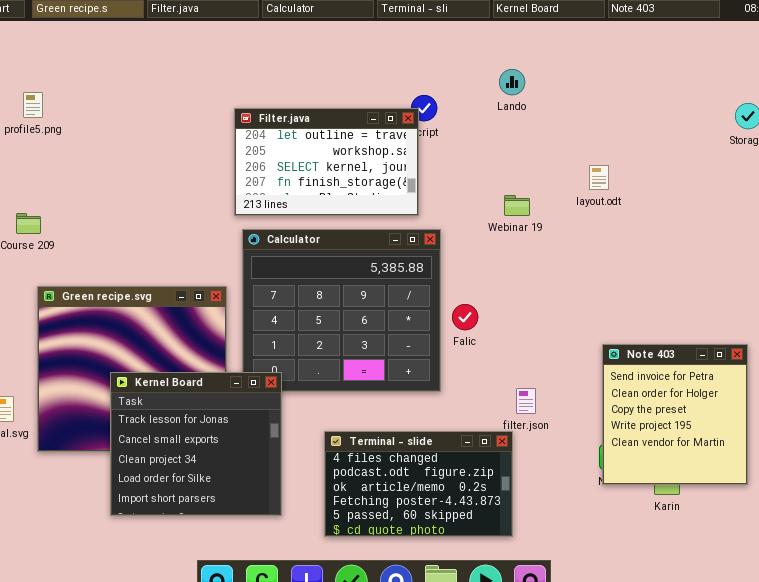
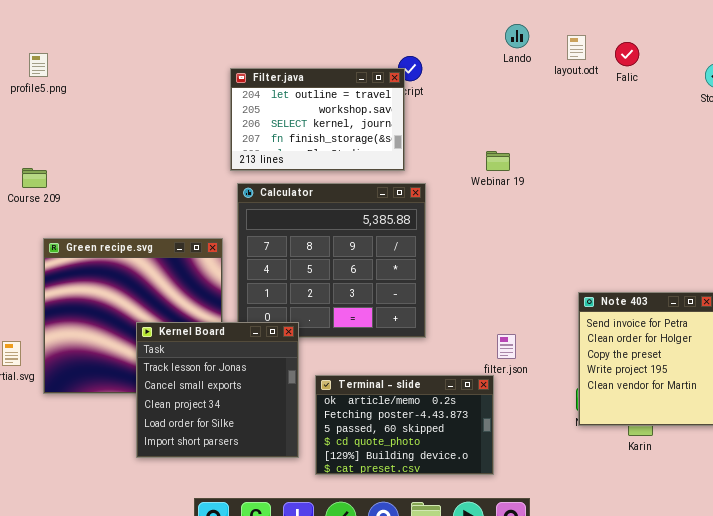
Lando: [499,69,525,95] -> [505,24,529,48], moved
layout.odt: [589,165,609,190] -> [567,35,586,60], moved
Falic: [452,304,478,330] -> [615,42,639,66], moved
Kernel Board: [110,372,282,516] -> [136,322,299,458], moved
Terminal - slide: [324,431,513,537] -> [315,375,494,475], scrolled down 2 rows

